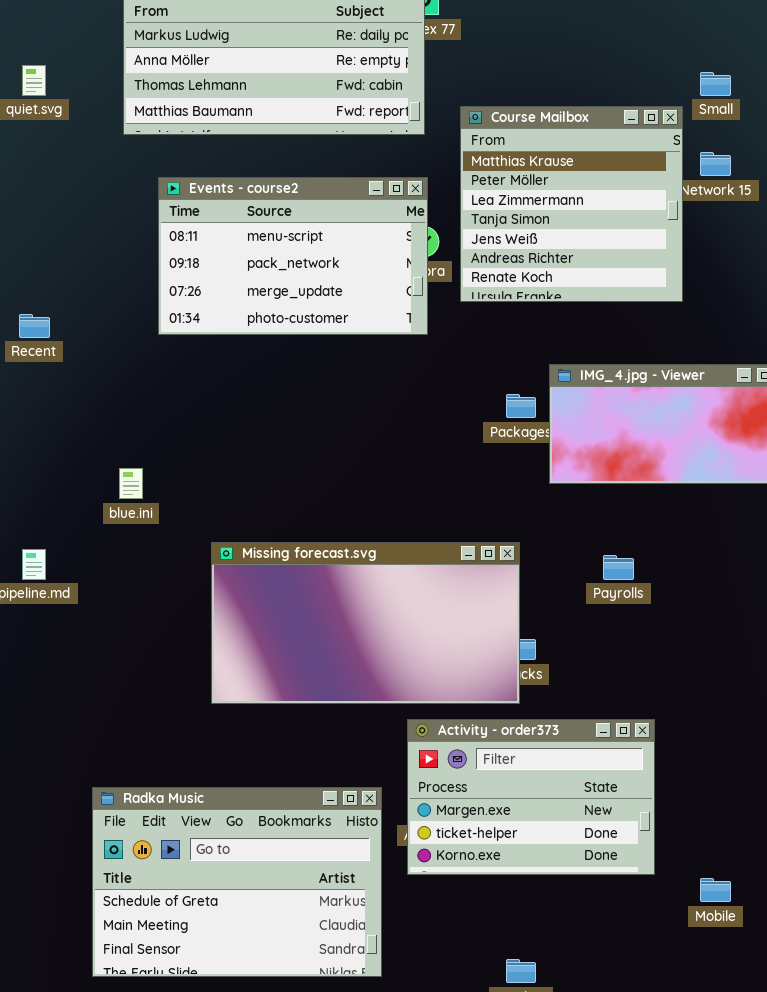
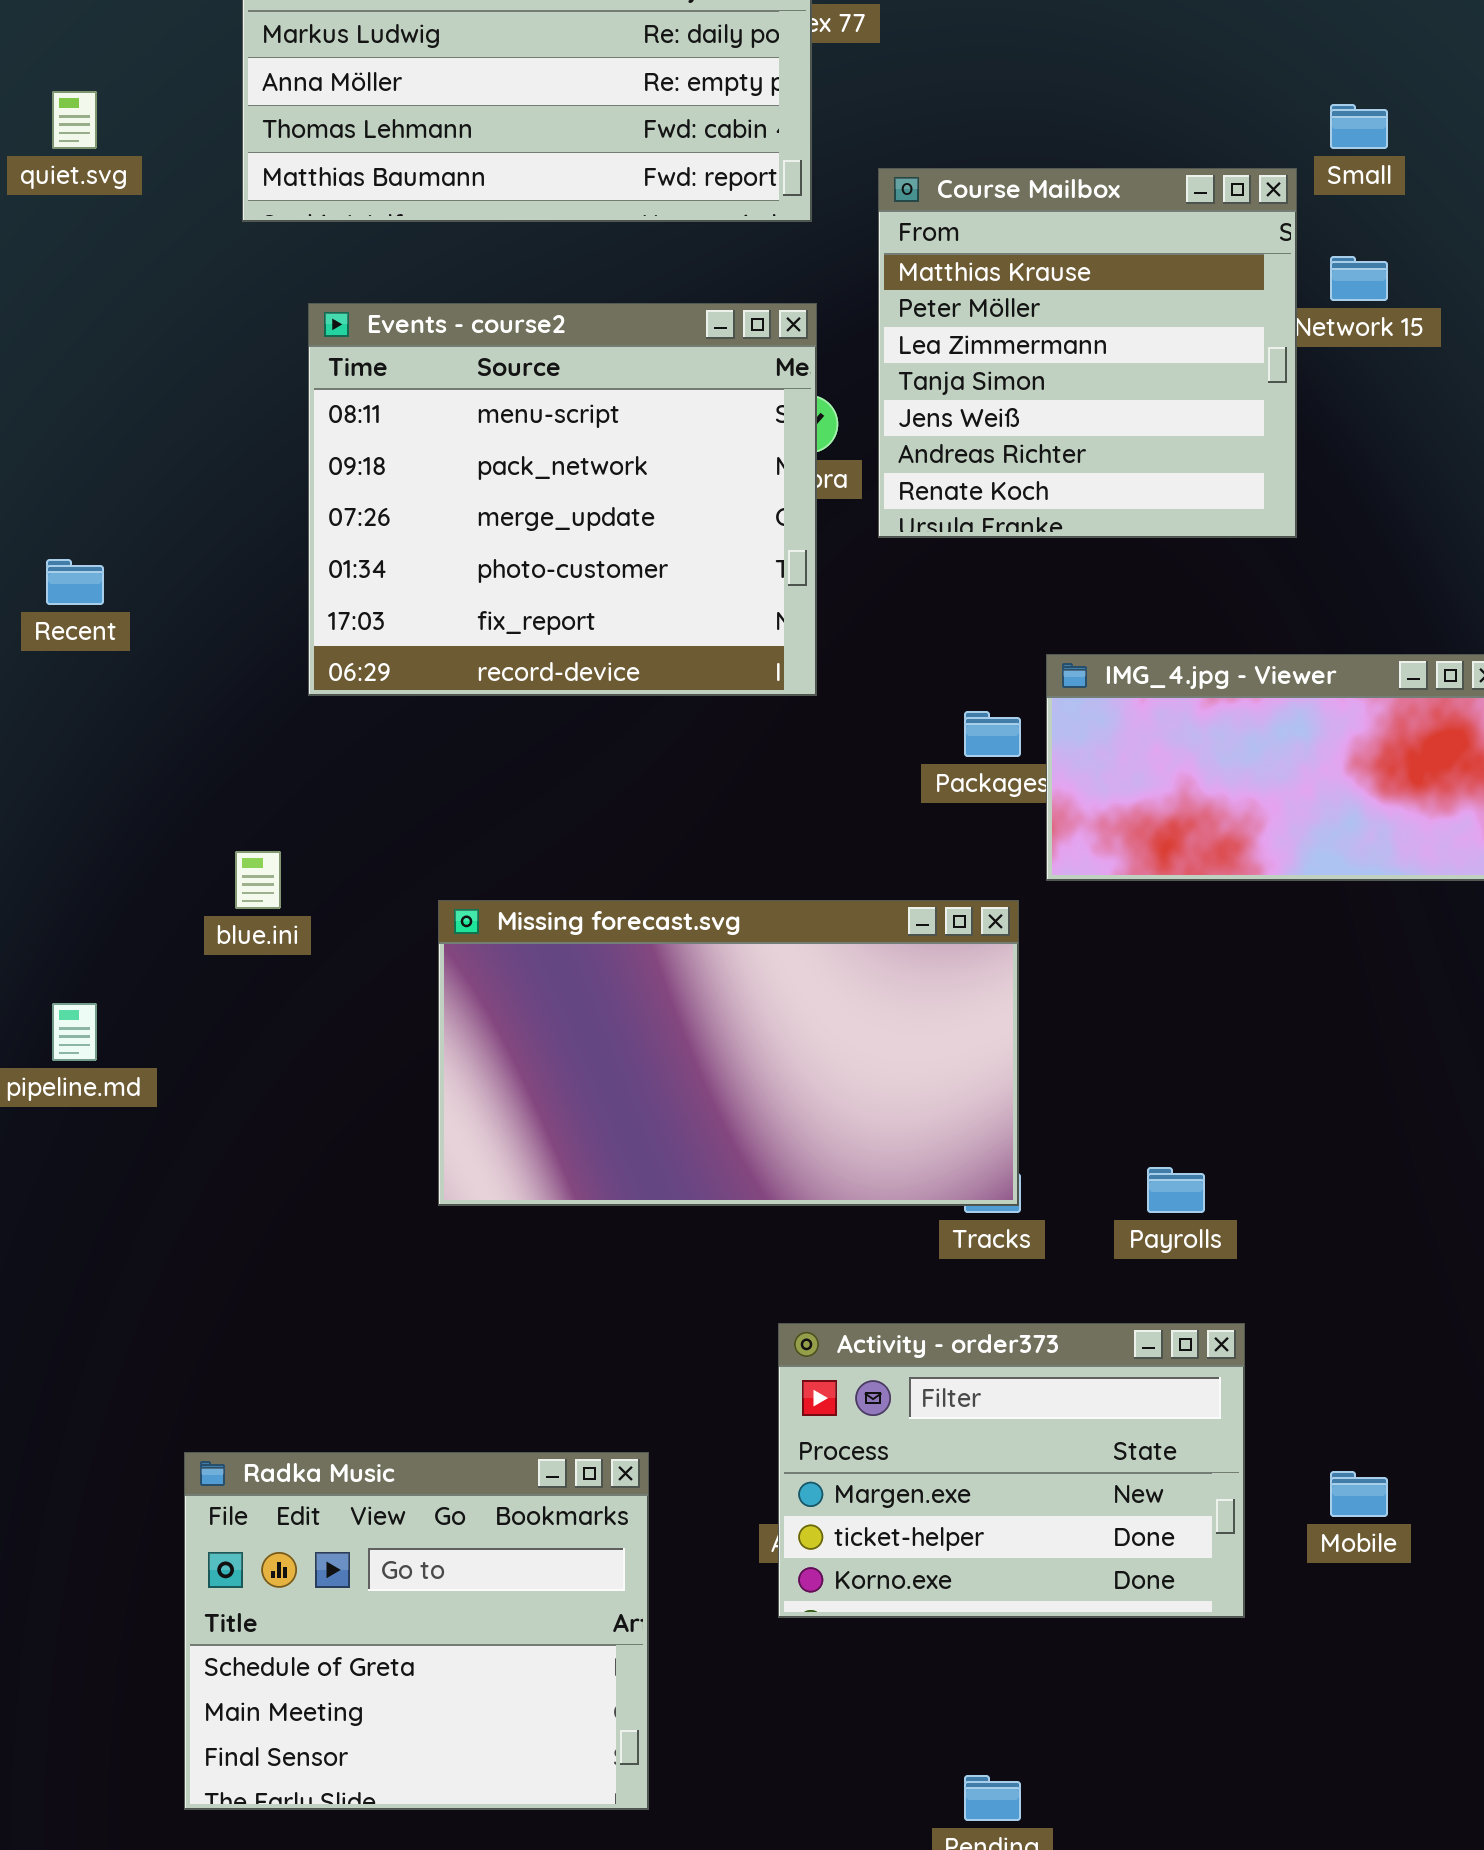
Events - course2: [158,177,428,335] -> [308,303,817,696], resized
Missing forecast.svg: [211,542,520,704] -> [438,900,1019,1206], moved
Payrolls: [603,555,634,580] -> [1147,1167,1205,1213], moved
Radka Music: [92,787,382,977] -> [184,1452,649,1810], resized
Mobile: [700,878,731,902] -> [1330,1471,1388,1517], moved

